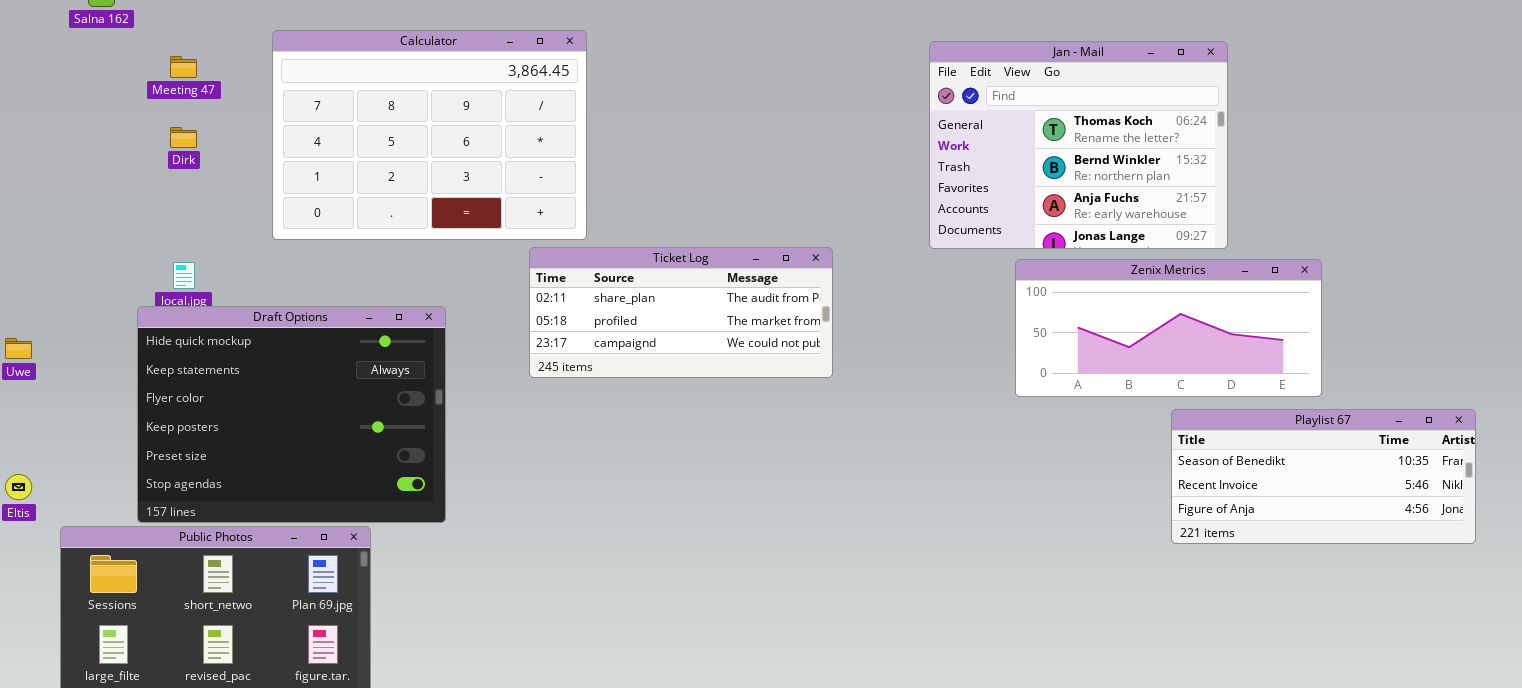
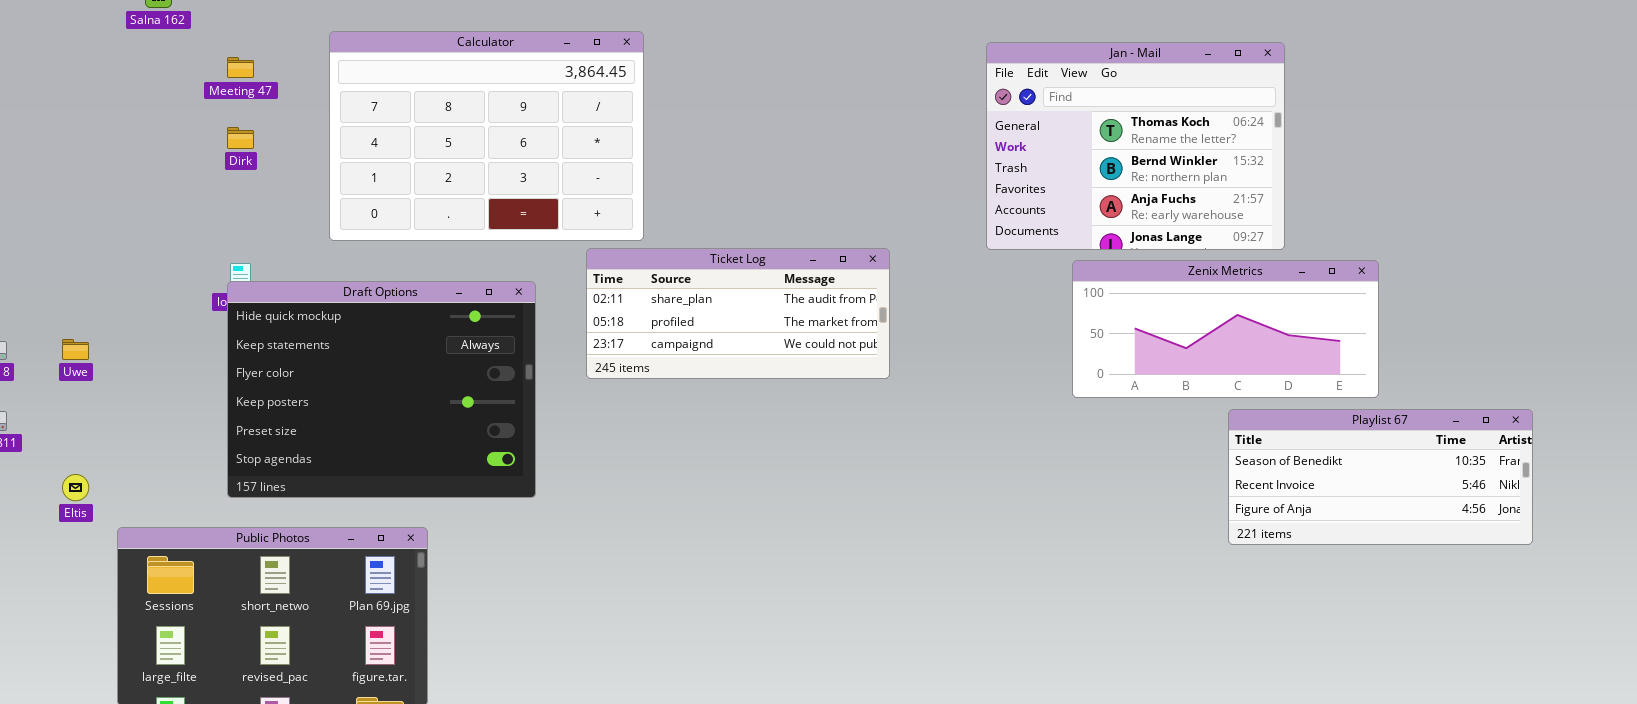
Draft Options: [137,306,446,523] -> [227,281,536,498], moved

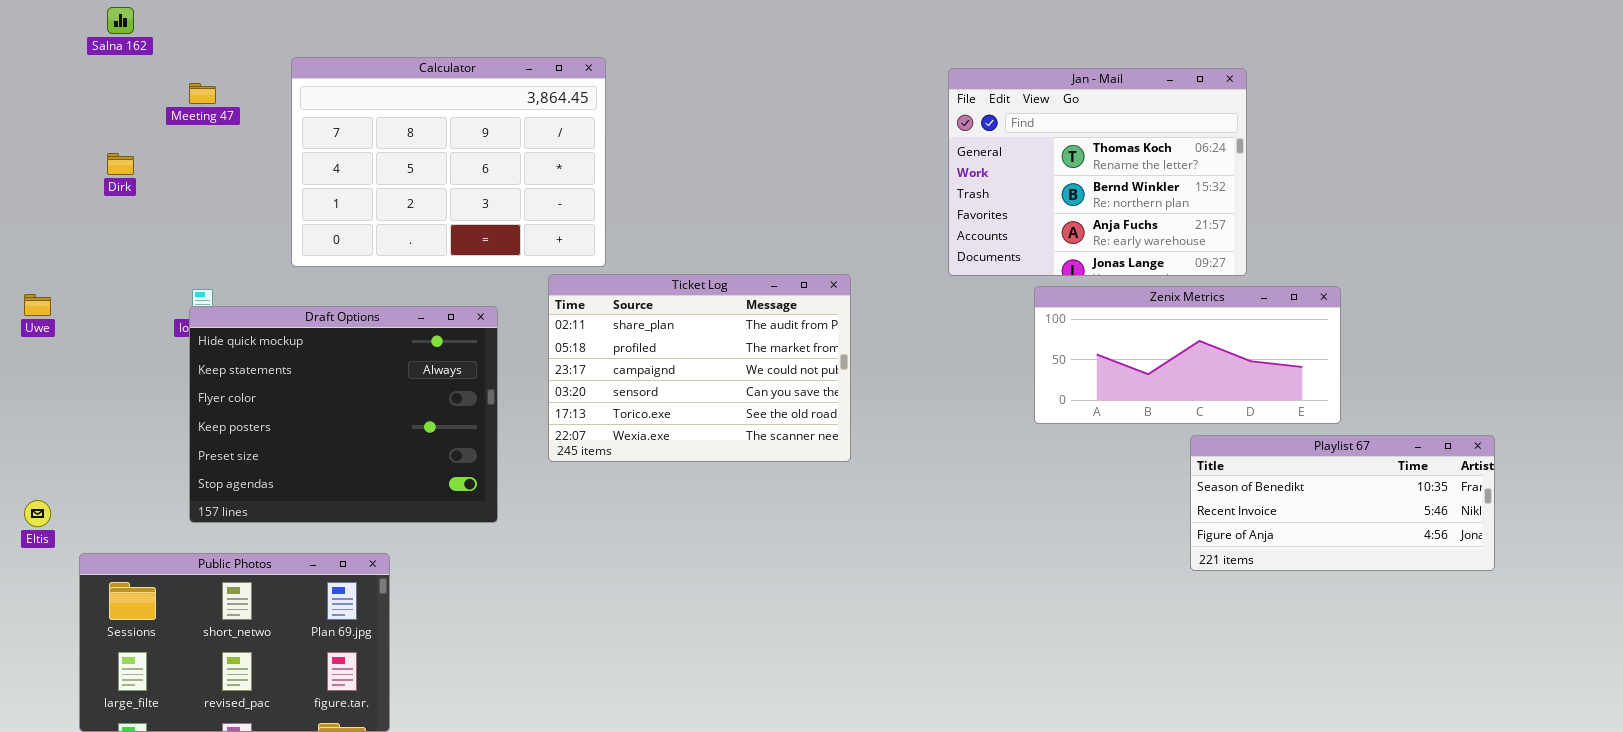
Dirk: [227,127,254,149] -> [107,153,134,175], moved
Ticket Log: [586,248,890,379] -> [548,274,851,462], resized
Uwe: [62,339,89,360] -> [24,294,51,316], moved

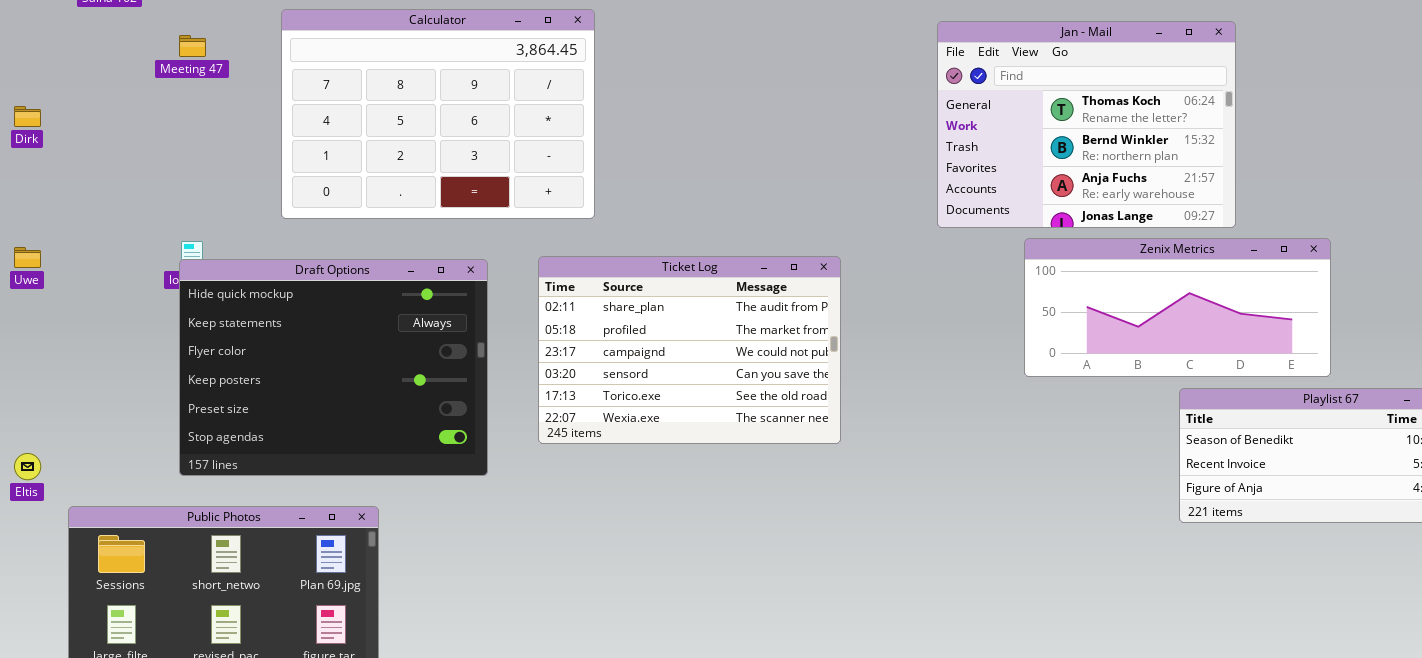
Dirk: [107,153,134,175] -> [14,106,41,127], moved
Ticket Log: [548,274,851,462] -> [538,256,841,444], moved

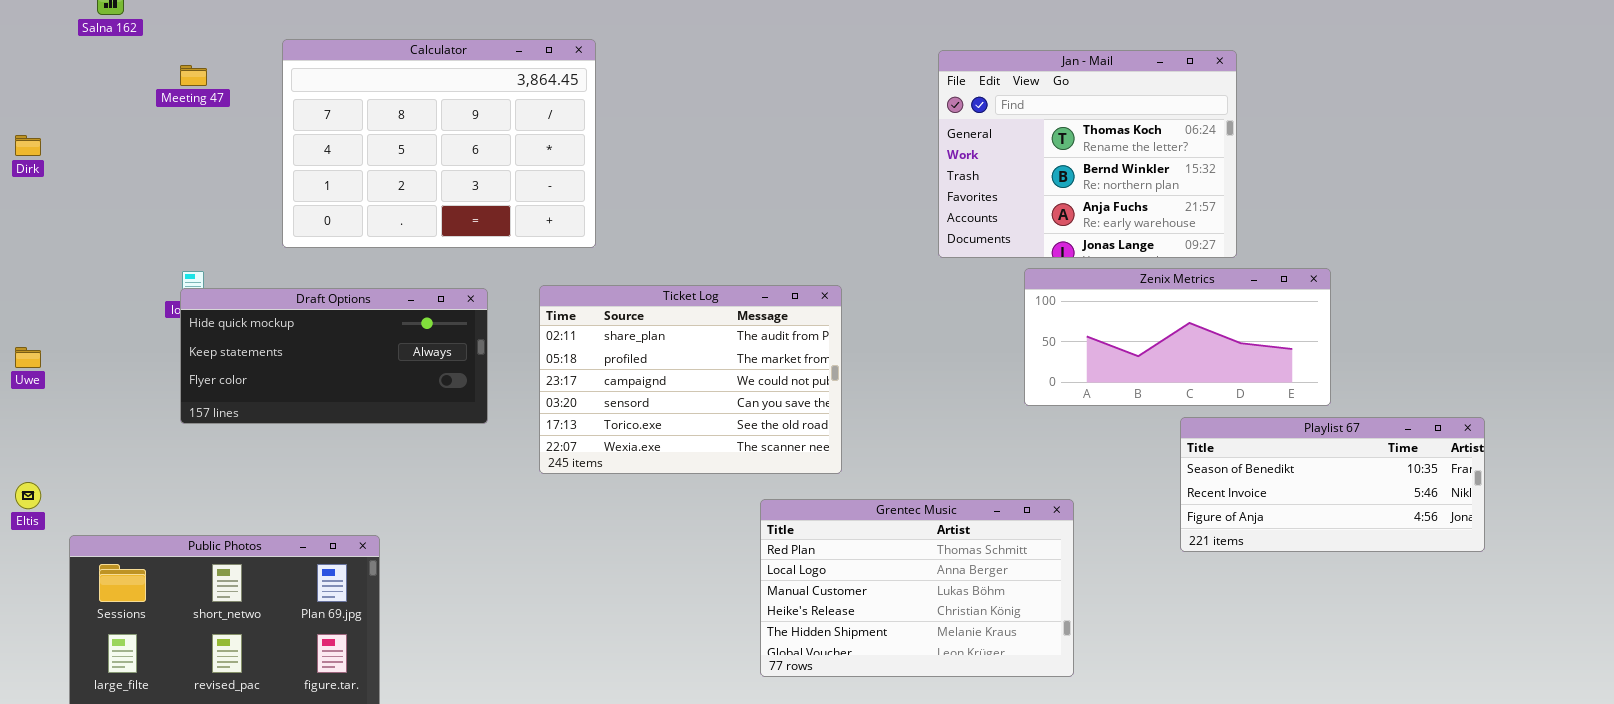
Uwe: [14,247,41,268] -> [15,347,41,368], moved
Draft Options: [179,259,488,476] -> [180,288,488,424], resized
Grentec Music: none -> [760,499,1074,677], opened

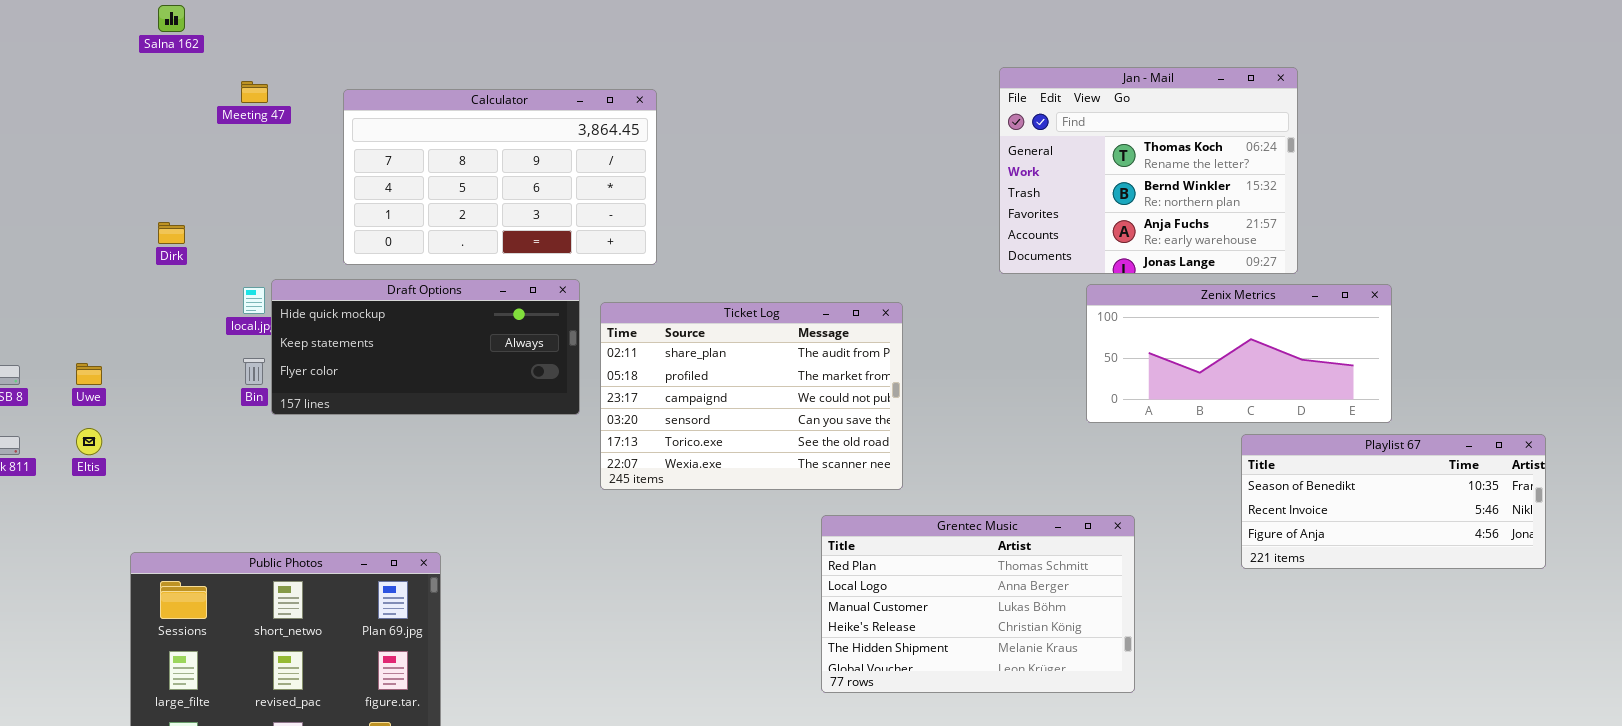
Calculator: [282,39,596,248] -> [343,89,657,265], resized
Dirk: [15,135,41,156] -> [158,222,185,244], moved
Draft Options: [180,288,488,424] -> [271,279,580,415], moved
Eltis: [15,482,41,509] -> [76,428,102,455], moved

